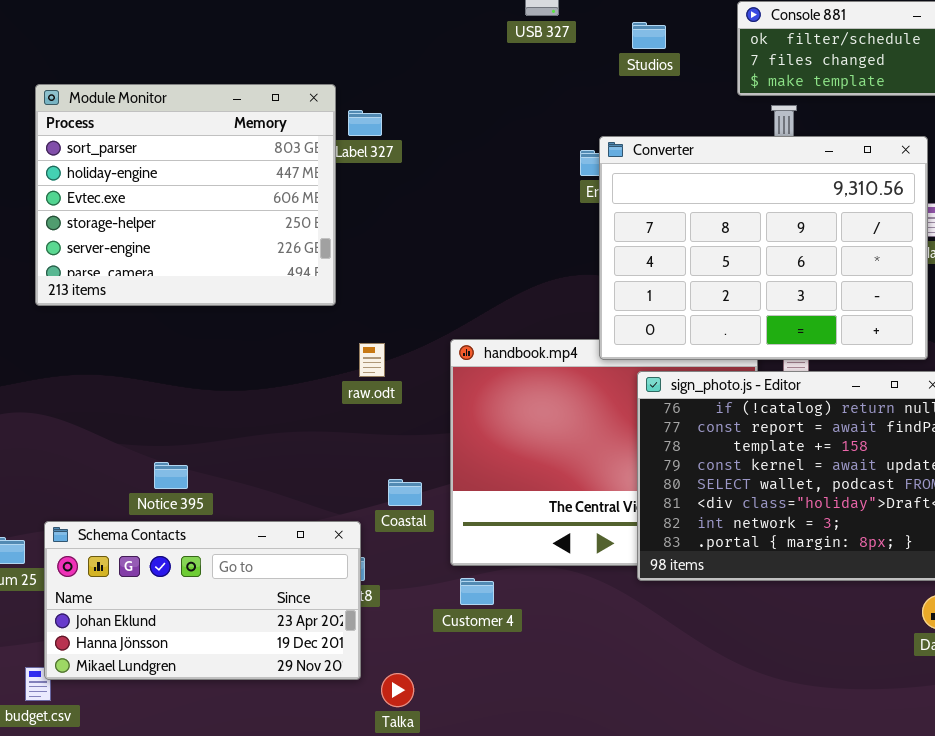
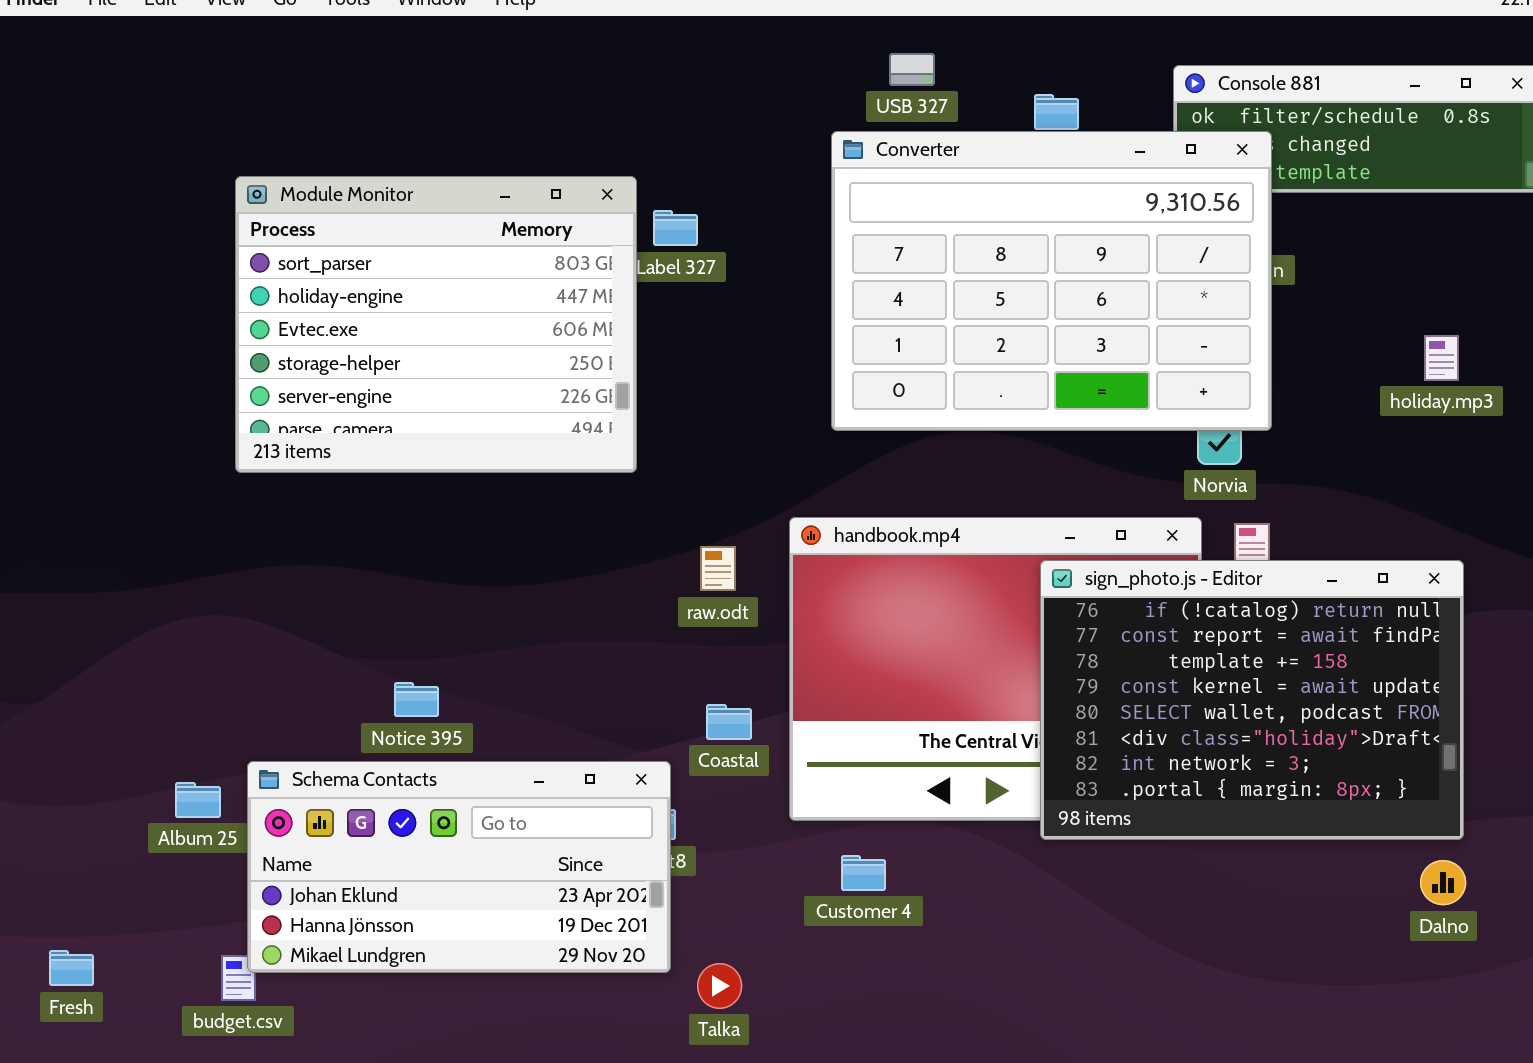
Converter: [599,136,928,360] -> [831,131,1272,431], moved
raw.odt: [359,343,385,377] -> [700,546,736,591], moved
Customer 4: [460,578,494,605] -> [841,855,886,891], moved

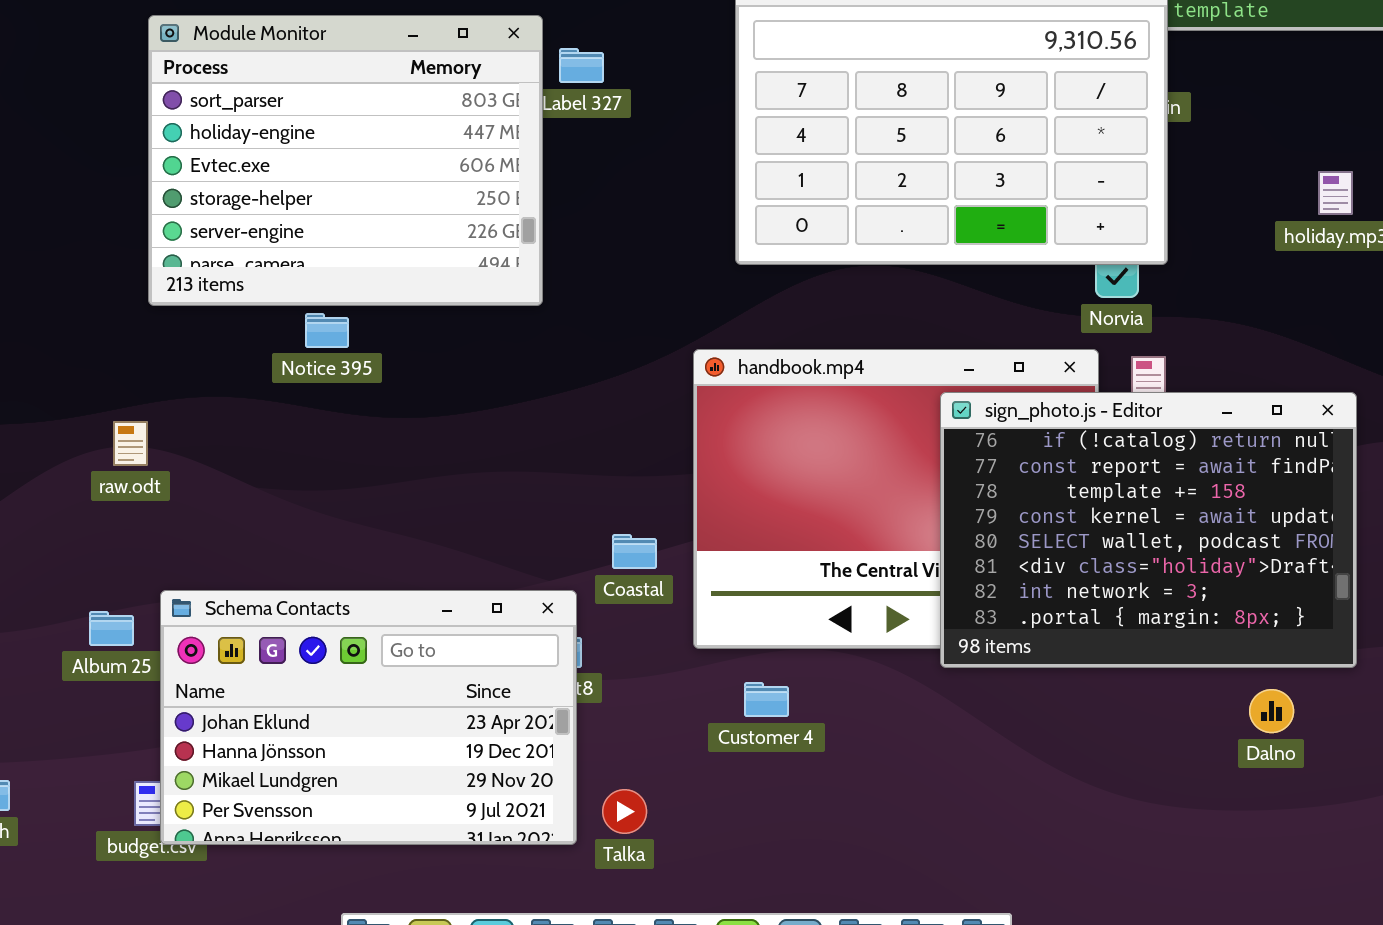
raw.odt: [700,546,736,591] -> [113,421,148,466], moved
Notice 395: [394,682,439,717] -> [305,313,349,348], moved
Schema Contacts: [247,761,671,973] -> [160,590,577,845], resized
Dalno: [1420,860,1466,905] -> [1249,689,1294,733], moved

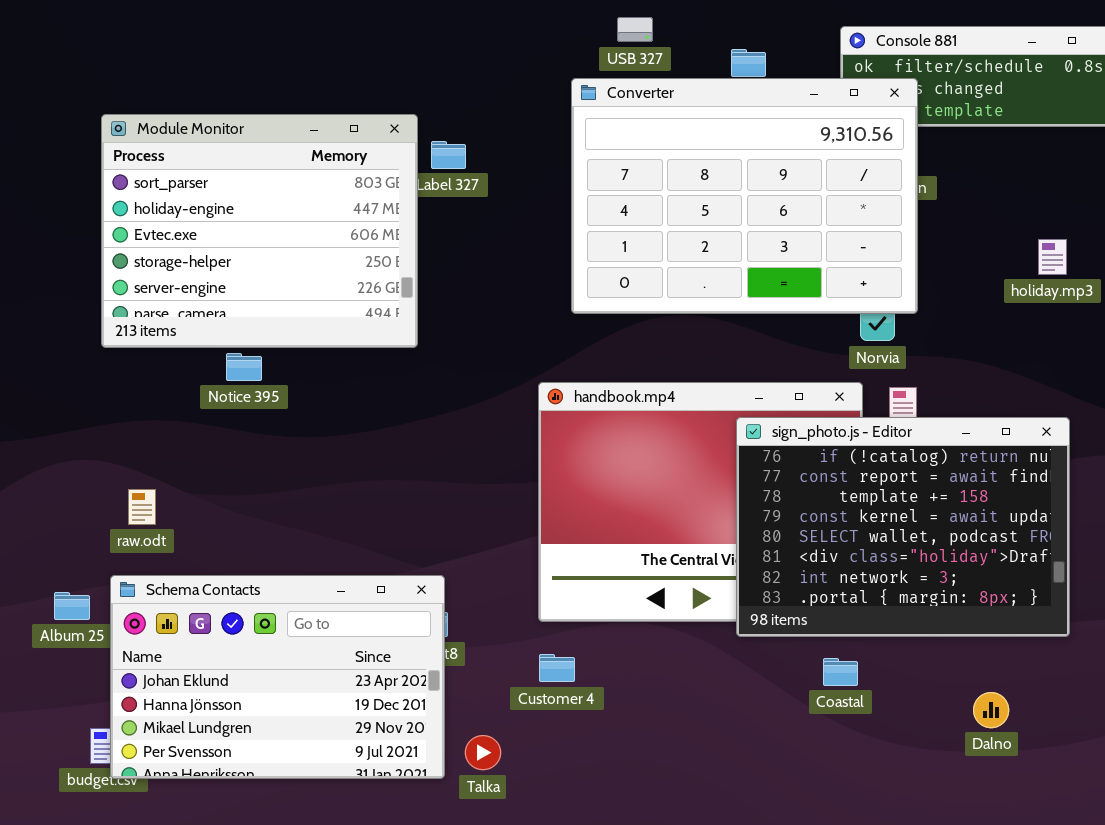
raw.odt: [113,421,148,466] -> [128,489,156,525], moved
Coastal: [612,534,657,569] -> [823,658,858,686], moved
Customer 4: [744,682,789,717] -> [539,654,575,682], moved
Dalno: [1249,689,1294,733] -> [973,692,1009,728], moved

